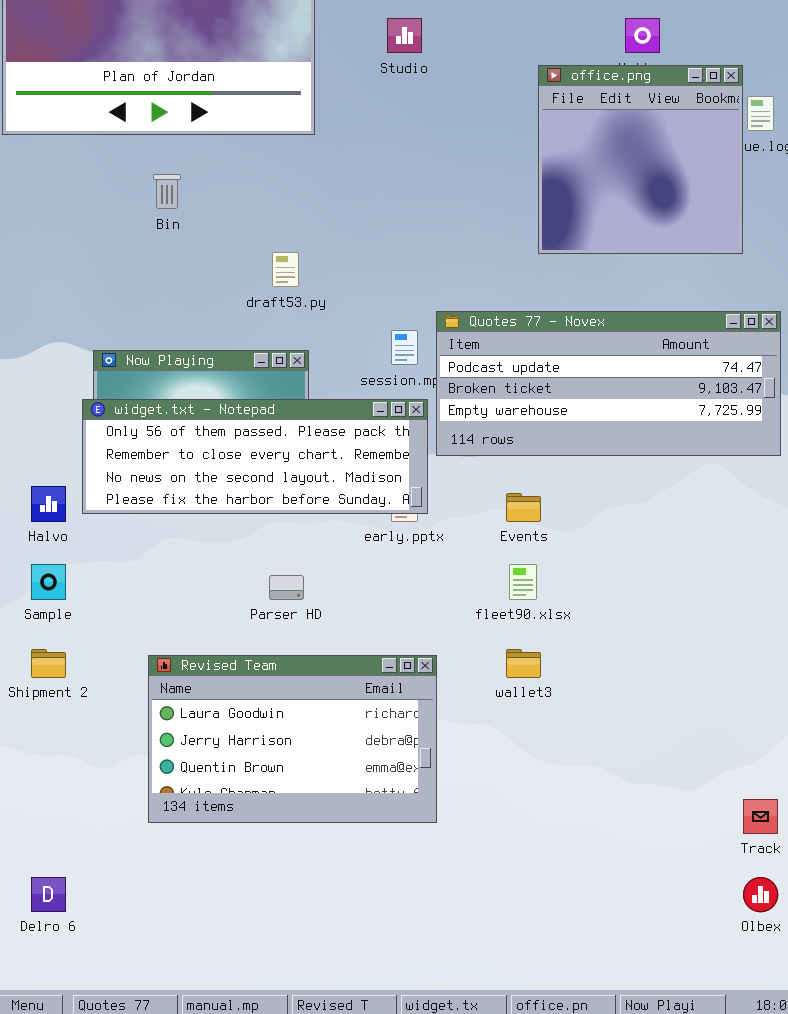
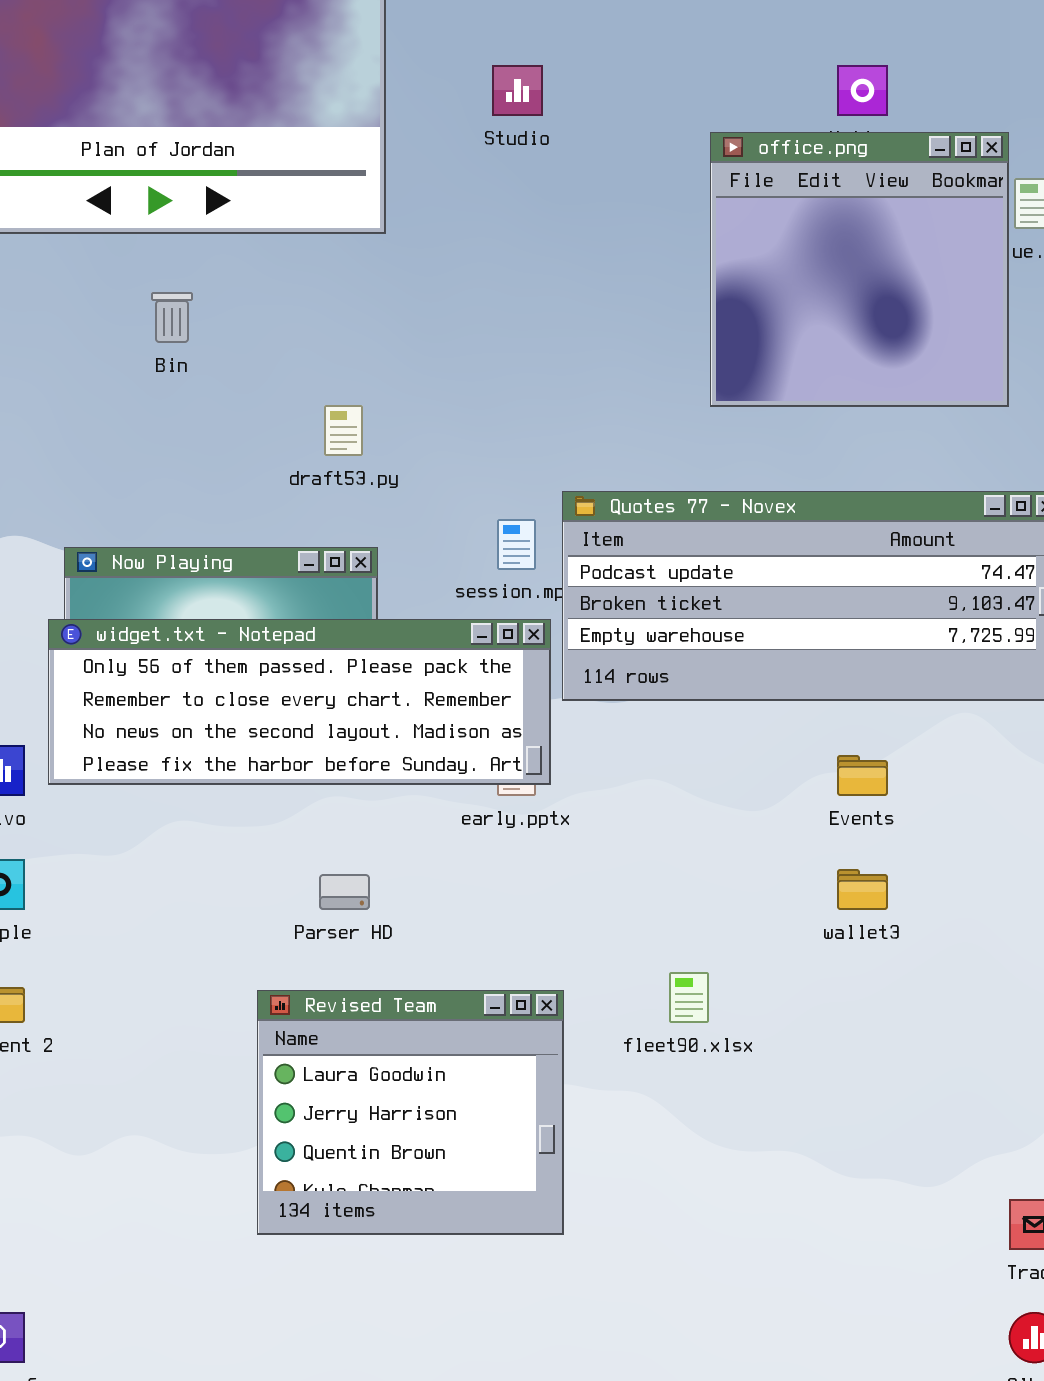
Events: [506,493,541,522] -> [837,755,888,796], moved
fleet90.xlsx: [509,564,537,600] -> [669,972,709,1023], moved
wallet3: [506,649,541,678] -> [837,869,888,910], moved
Revised Team: [148,655,437,823] -> [257,990,564,1235], resized

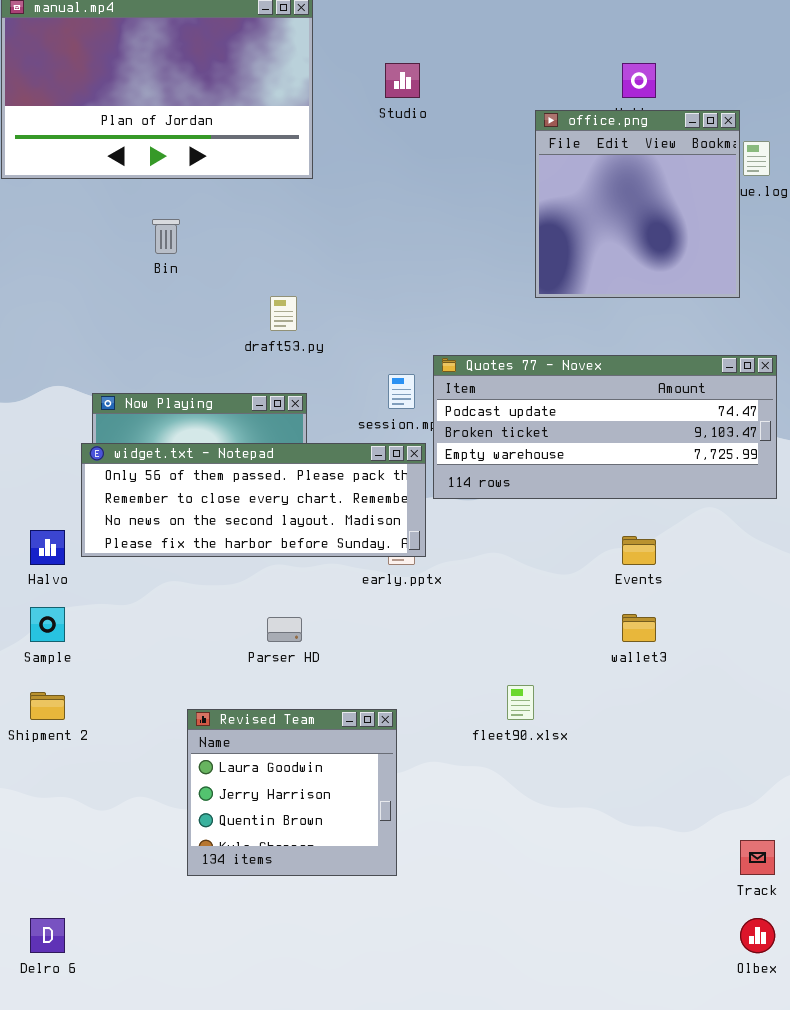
Revised Team: [257,990,564,1235] -> [187,709,397,876], moved

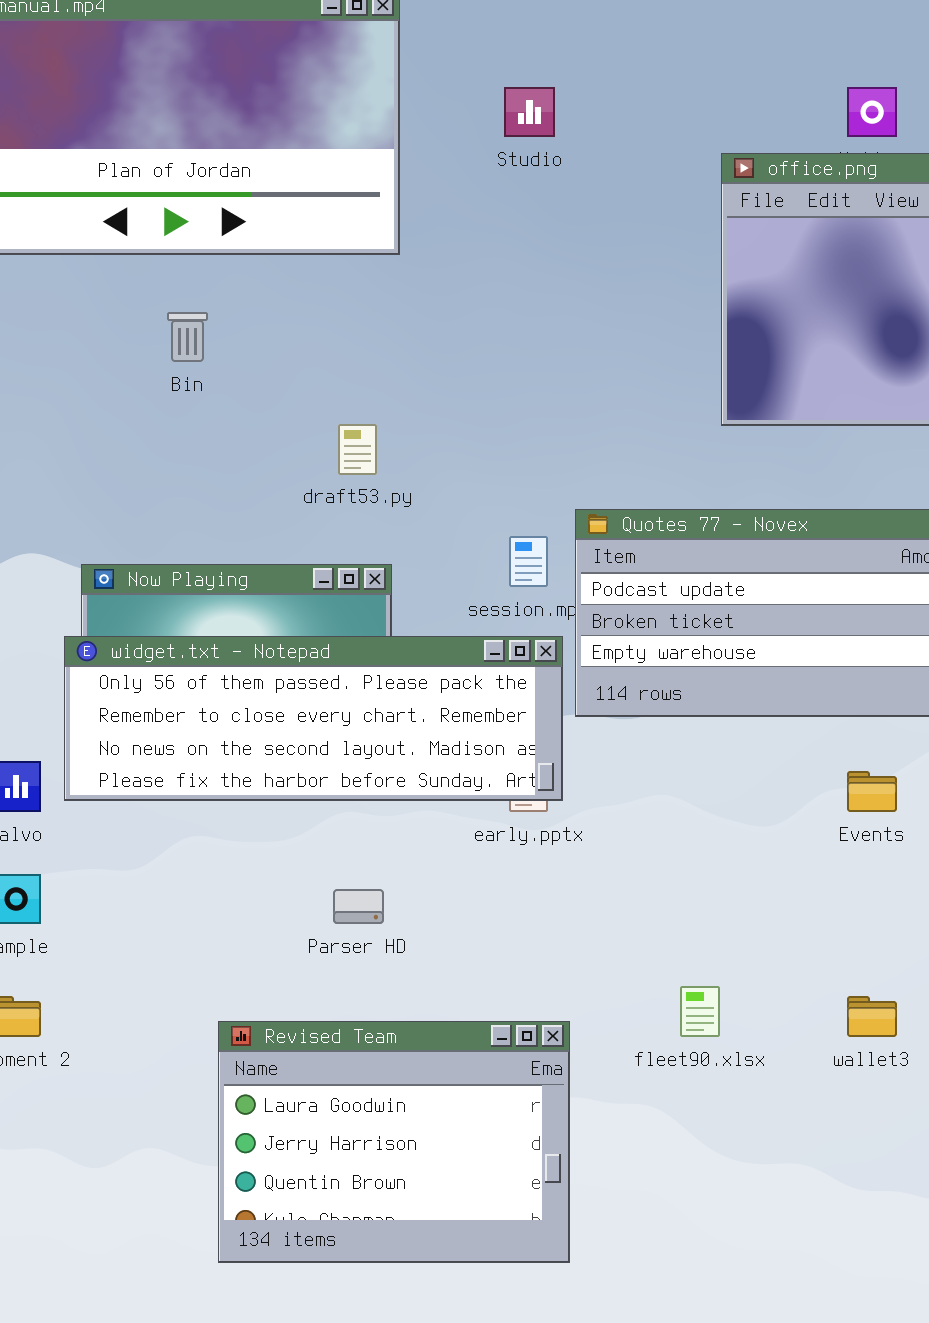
wallet3: [622,614,656,642] -> [847,996,897,1037], moved
Revised Team: [187,709,397,876] -> [218,1021,570,1263], resized

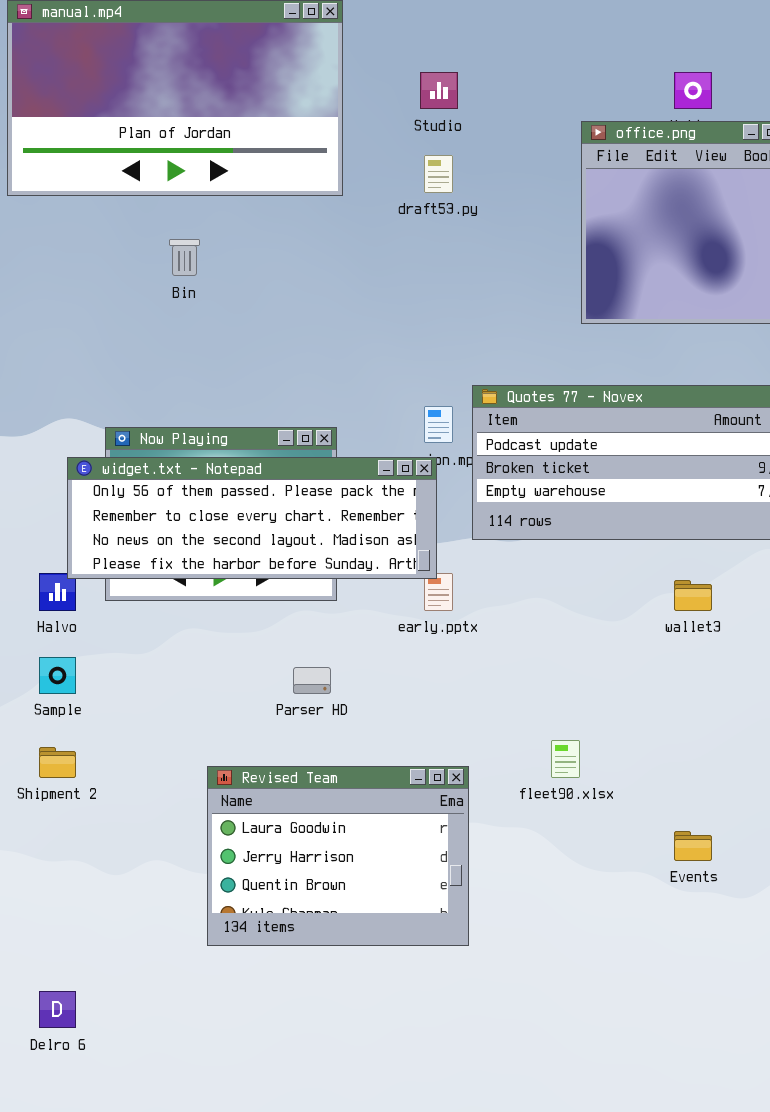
draft53.py: [338,424,377,475] -> [424,155,453,193], moved
widget.txt - Notepad: [64,636,563,801] -> [67,457,437,579], moved
Events: [847,771,897,812] -> [674,831,712,861], moved
wallet3: [847,996,897,1037] -> [674,580,712,611], moved

